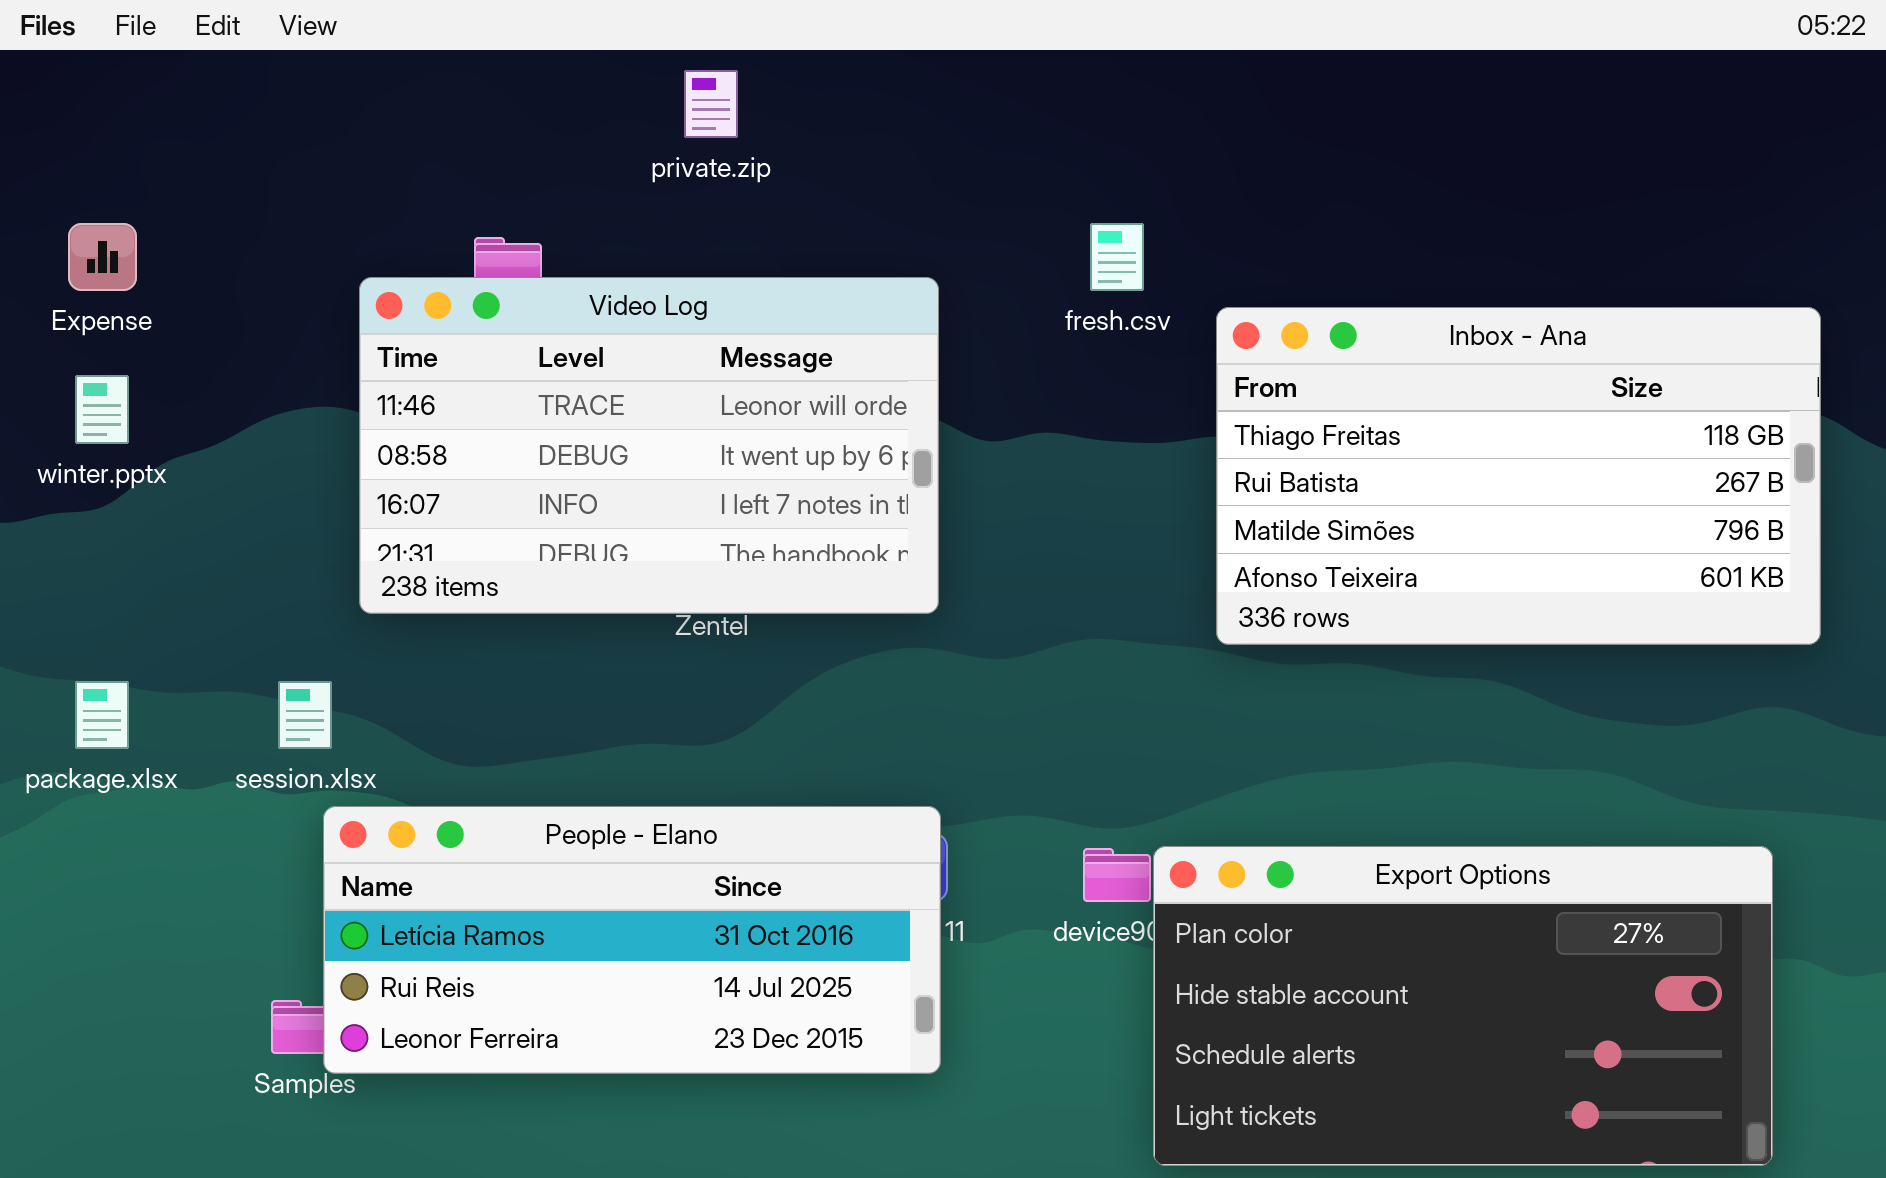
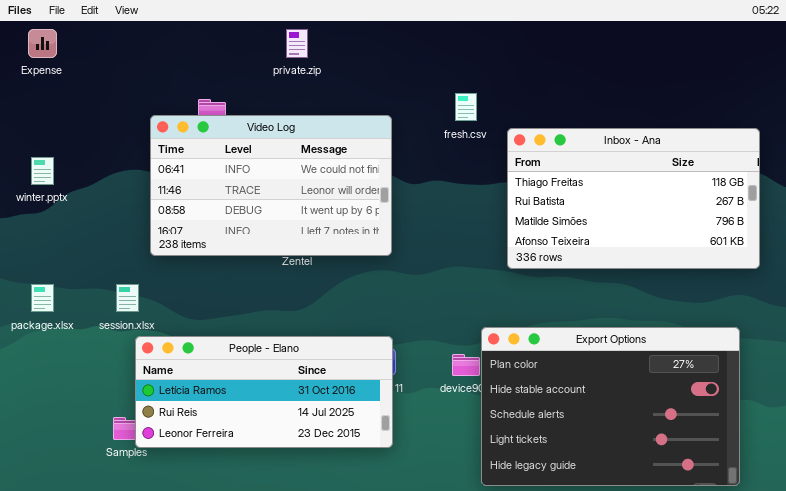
Expense: [68,223,137,291] -> [28,29,57,58], moved
Video Log: [359,277,939,614] -> [150,115,392,256], scrolled up 1 row
Export Options: [1153,846,1773,1166] -> [481,327,740,486], resized

